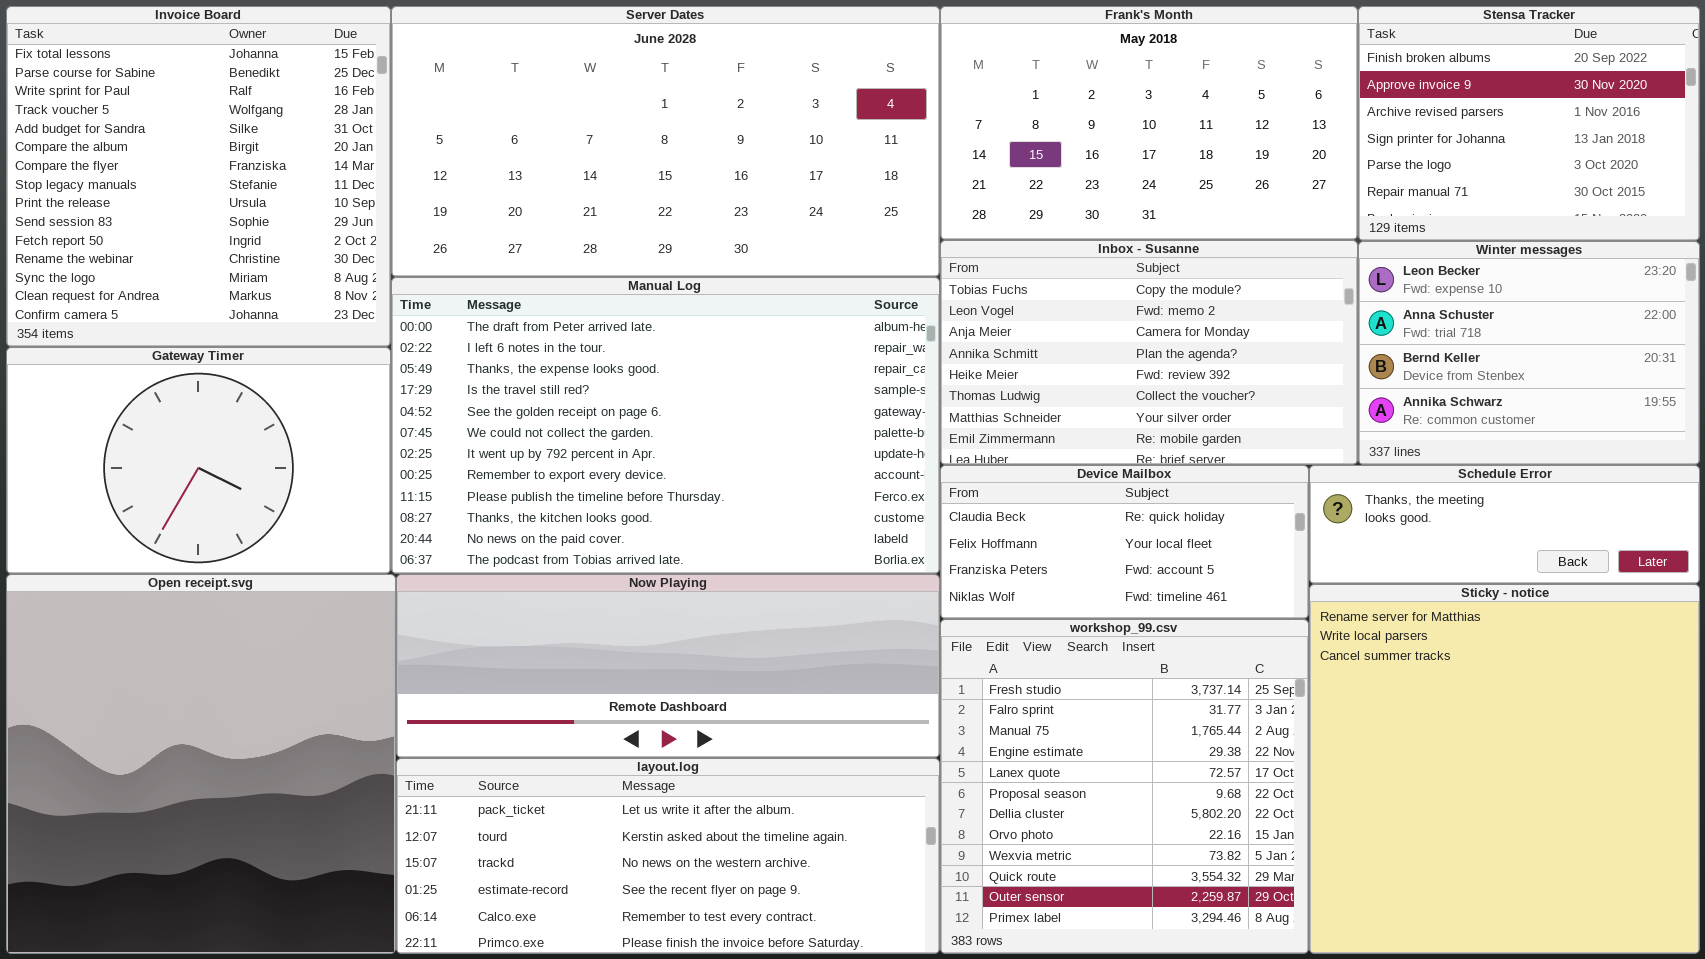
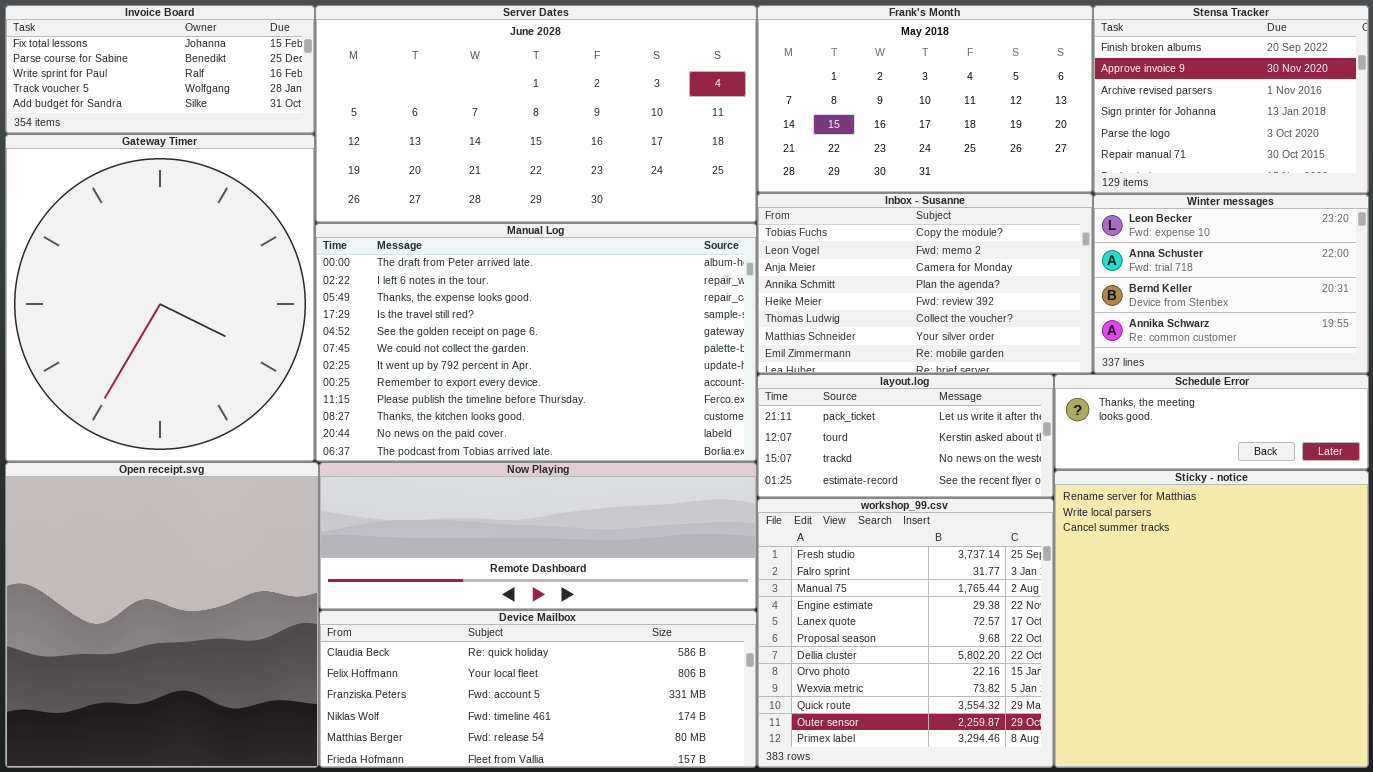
Invoice Board: [6,6,391,347] -> [5,5,315,134], resized
Gateway Timer: [6,347,391,574] -> [5,134,315,462], resized
Device Mailbox: [940,465,1309,619] -> [319,610,757,768], moved, resized
layout.log: [396,758,940,954] -> [757,374,1054,498], moved, resized

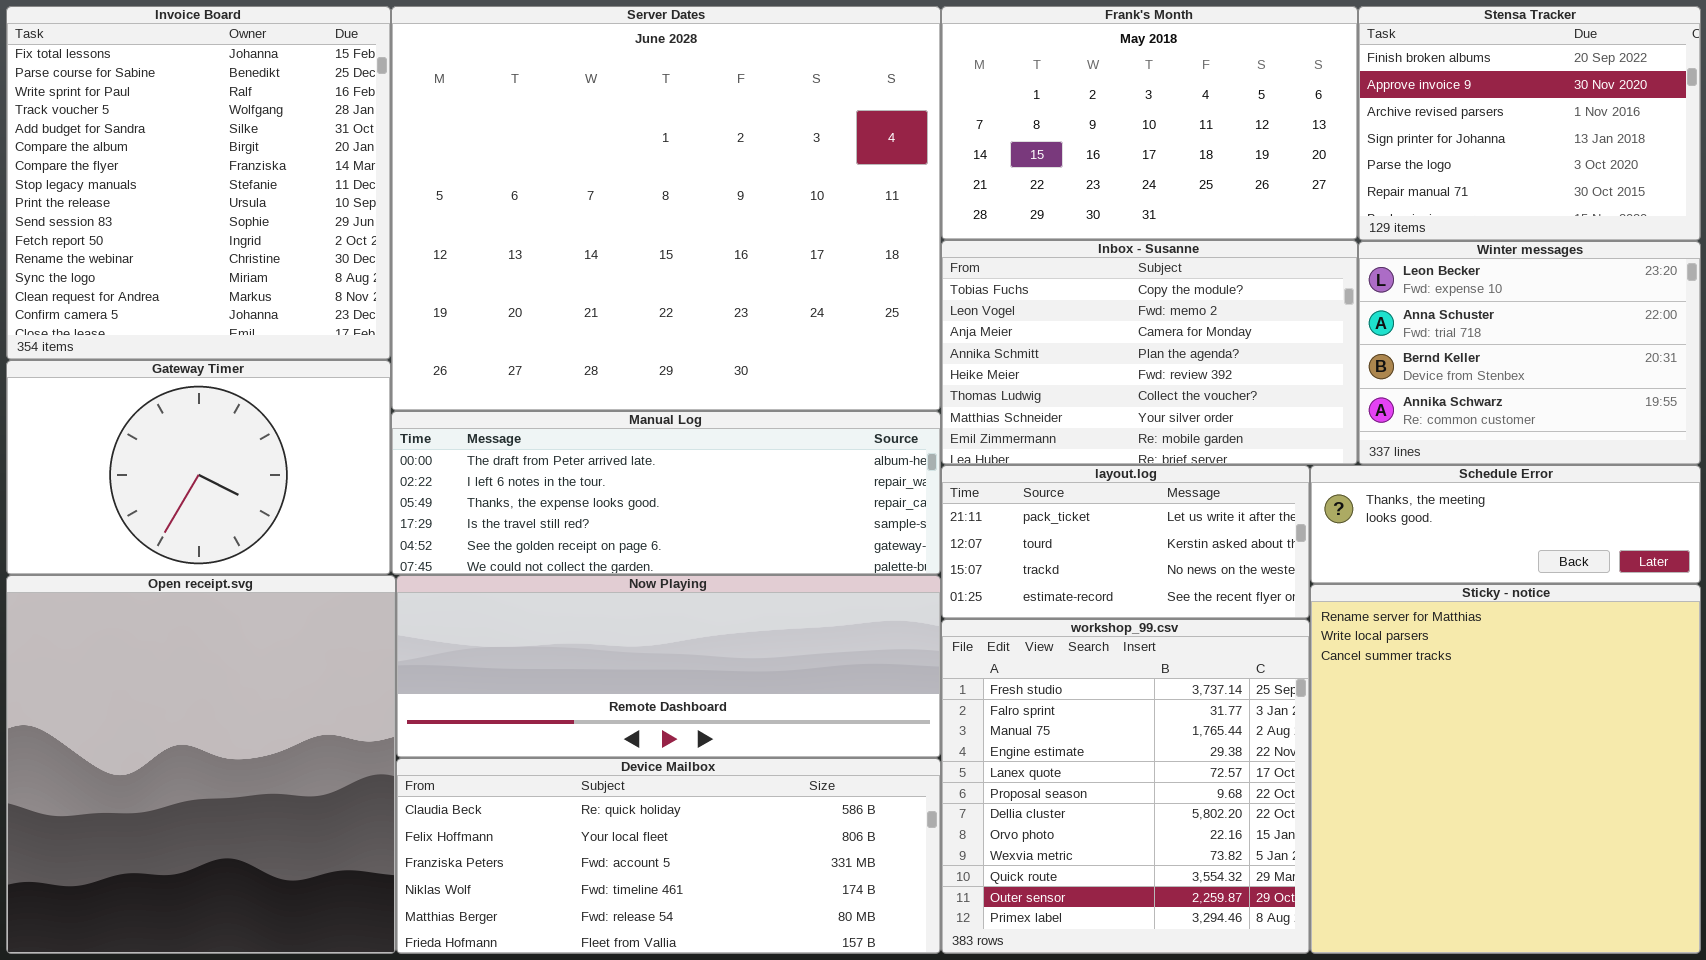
Invoice Board: [5,5,315,134] -> [6,6,391,360], resized
Server Dates: [315,5,757,223] -> [391,6,941,411], resized
Gateway Timer: [5,134,315,462] -> [6,360,391,575], resized
Manual Log: [315,223,757,462] -> [391,411,941,575], resized

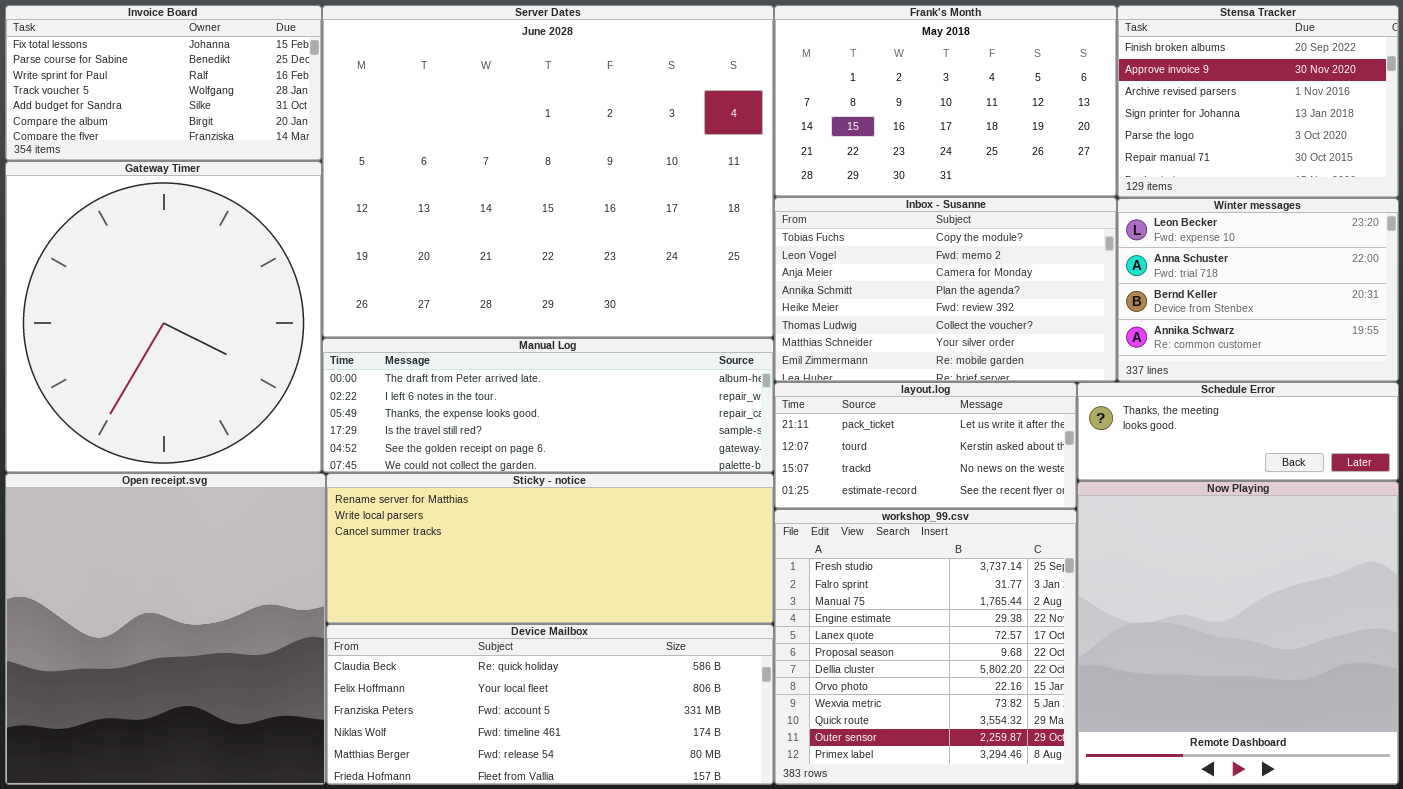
Invoice Board: [6,6,391,360] -> [5,5,322,161], resized
Gateway Timer: [6,360,391,575] -> [5,161,322,473], resized
Now Playing: [396,575,941,758] -> [1077,481,1399,785], moved, resized
Sticky - notice: [1310,584,1701,954] -> [326,473,774,624], moved, resized

